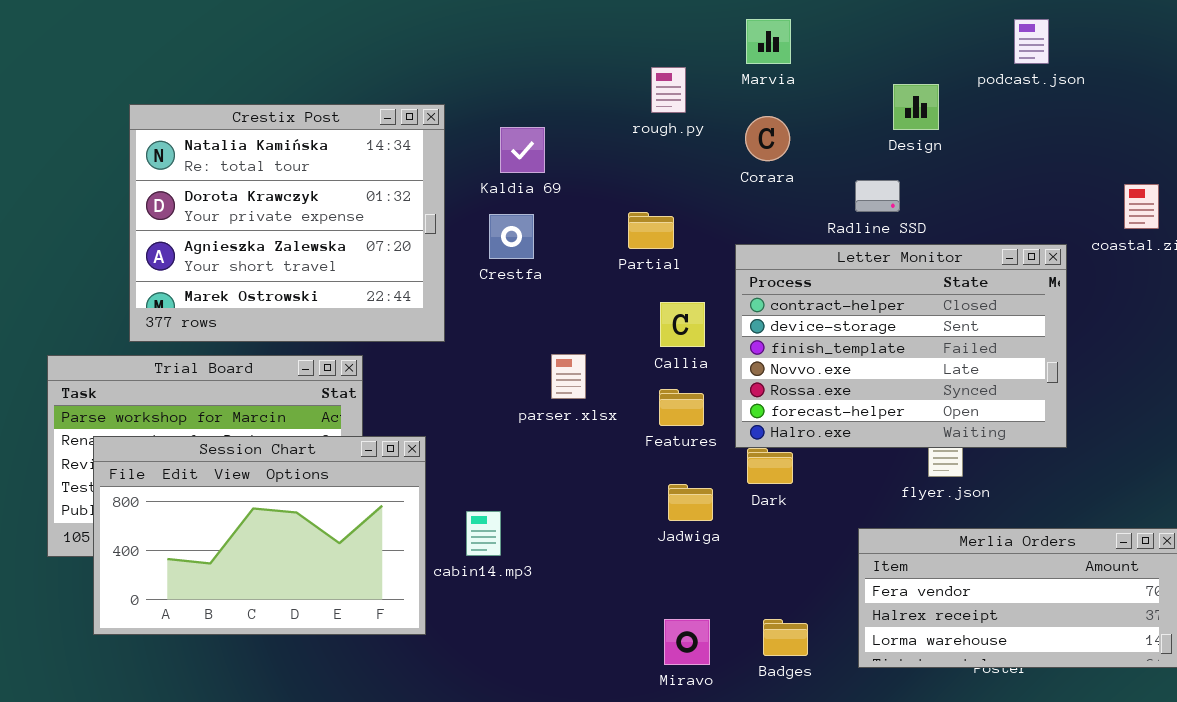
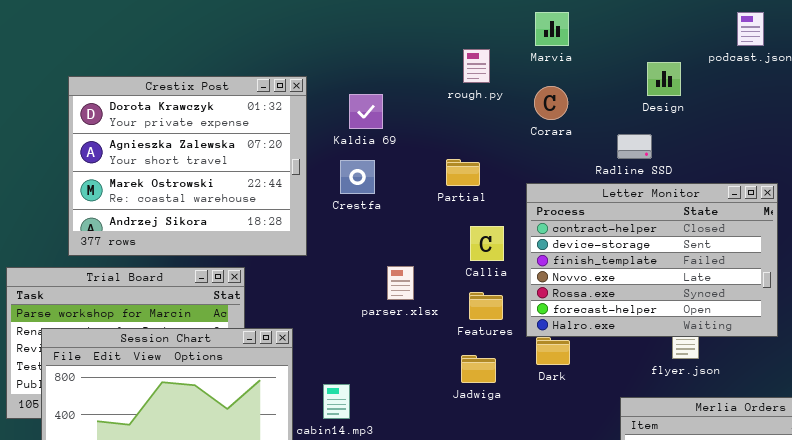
Crestix Post: [129,104,445,342] -> [68,76,307,256], scrolled down 1 row
Jadwiga: [668,484,713,521] -> [461,355,496,383], moved

